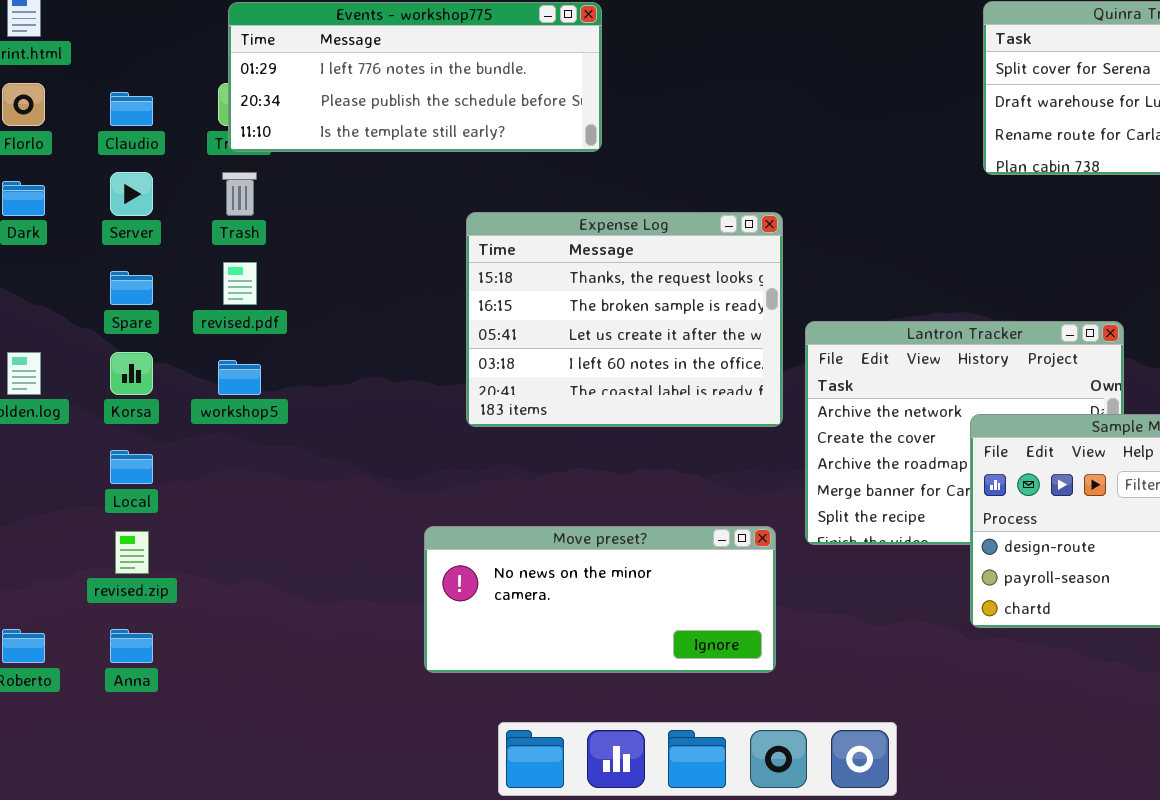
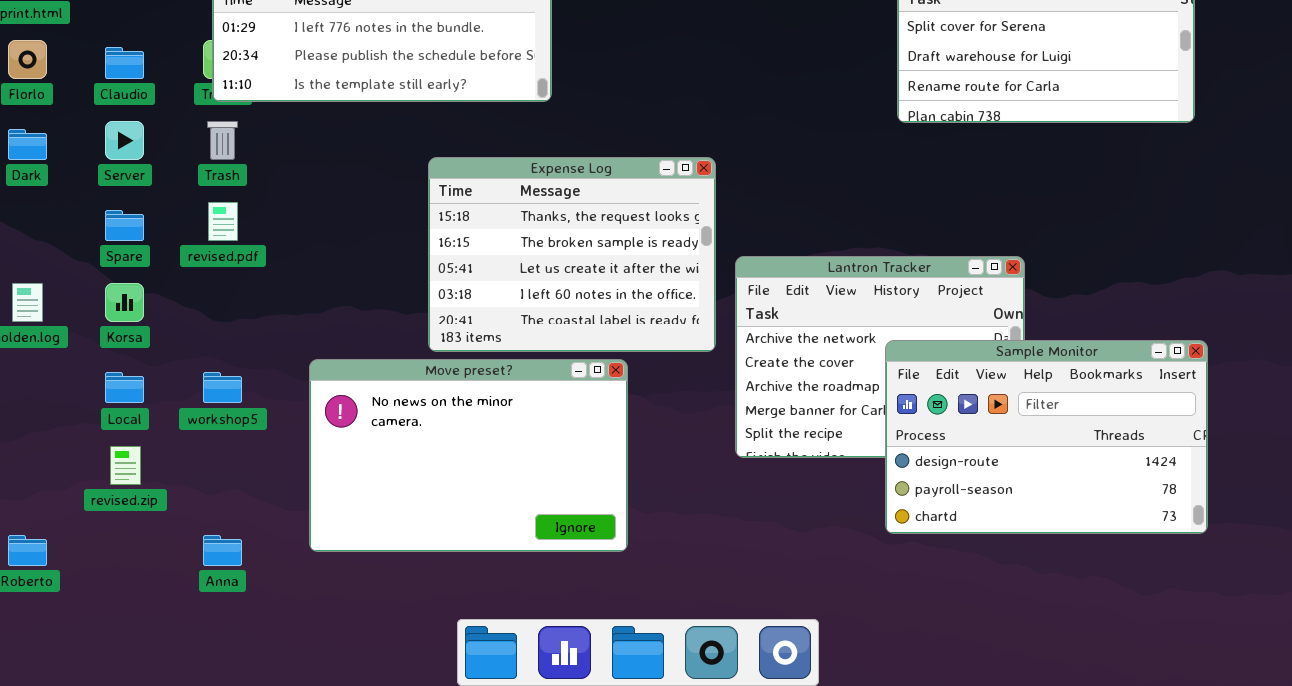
workshop5: [218,360,261,395] -> [203,372,242,403], moved
Move preset?: [424,526,776,673] -> [309,359,628,552], moved, resized
Anna: [110,629,153,663] -> [203,535,242,566], moved

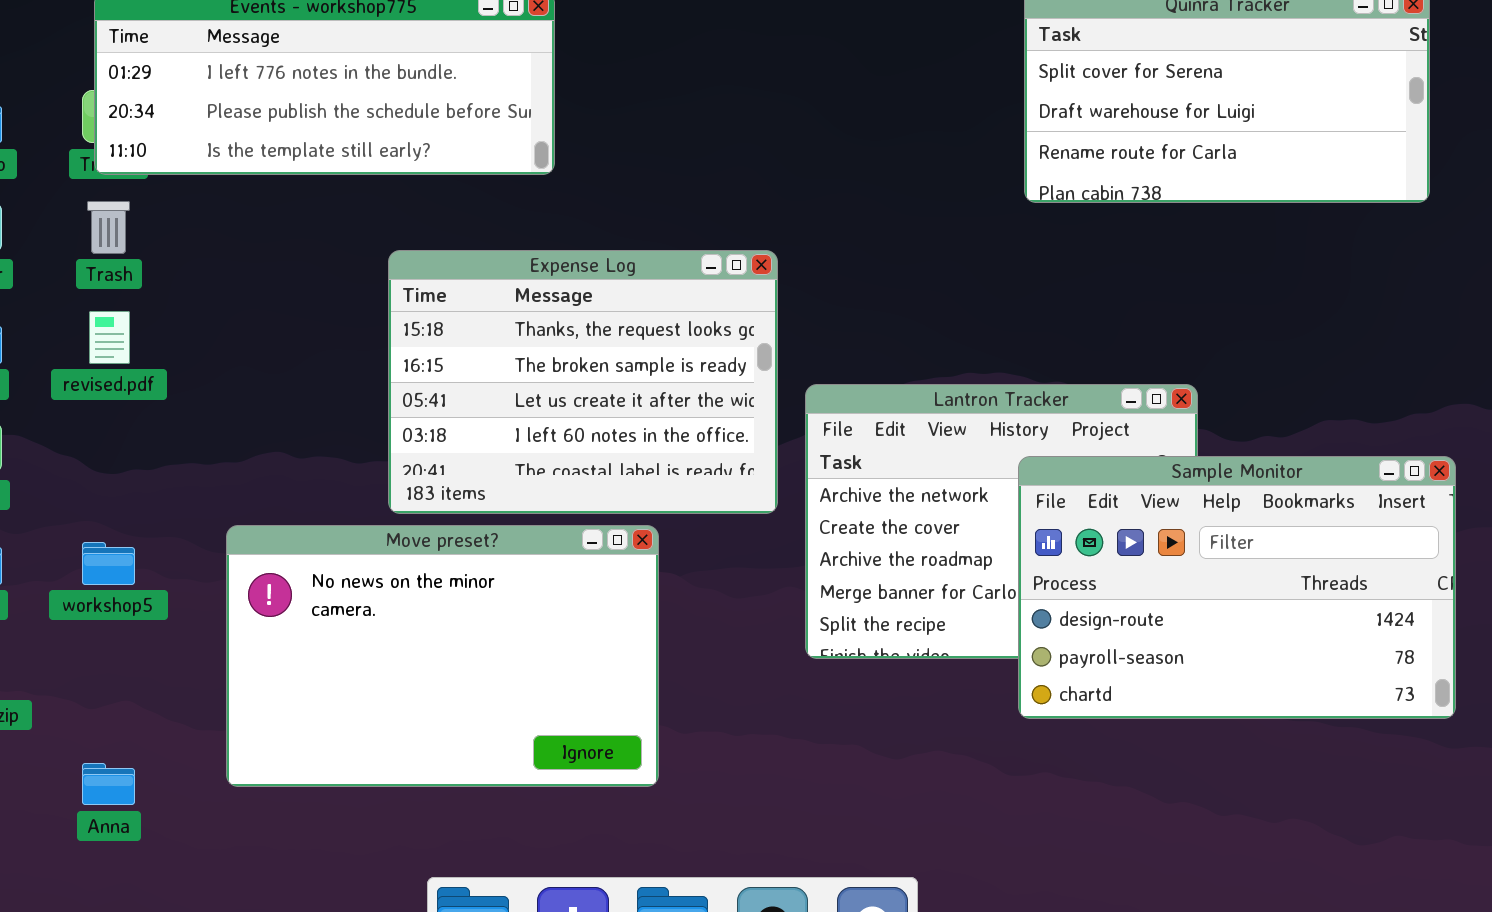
Sample Monitor: [885,340,1208,534] -> [1018,456,1456,719], moved

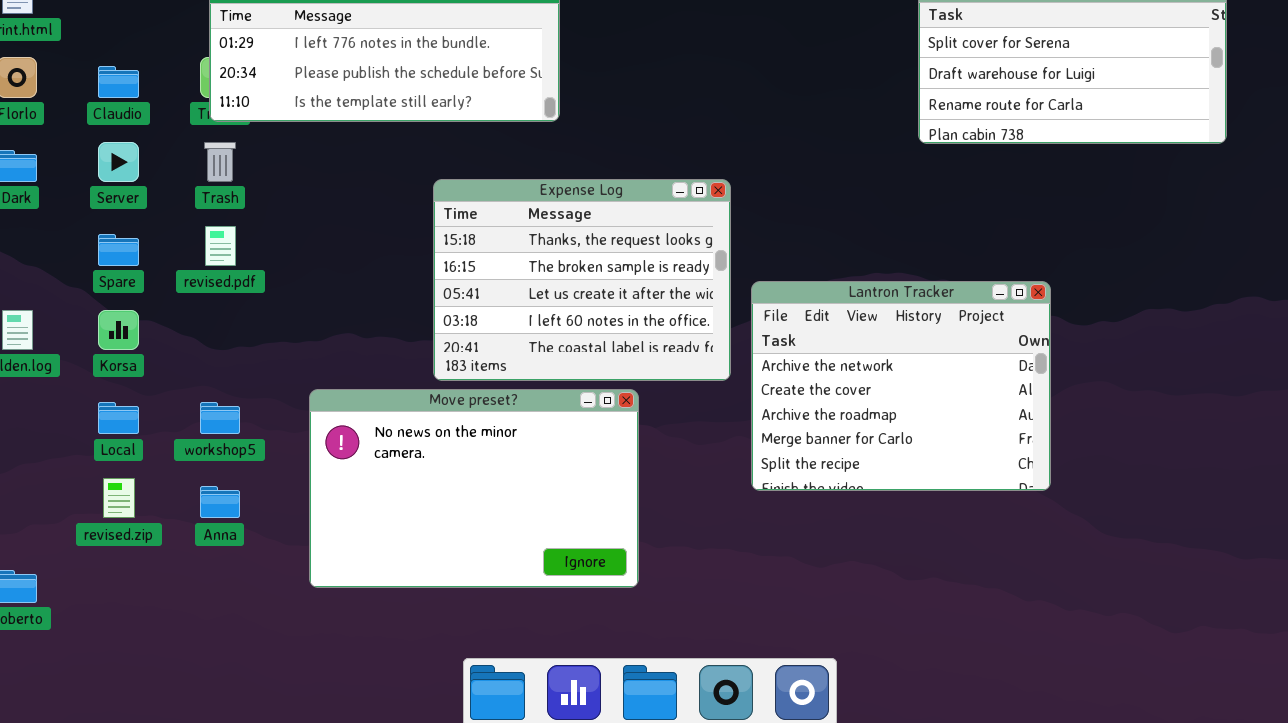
Sample Monitor: [1018,456,1456,719] -> none, closed
Anna: [82,763,135,805] -> [200,486,240,518], moved

